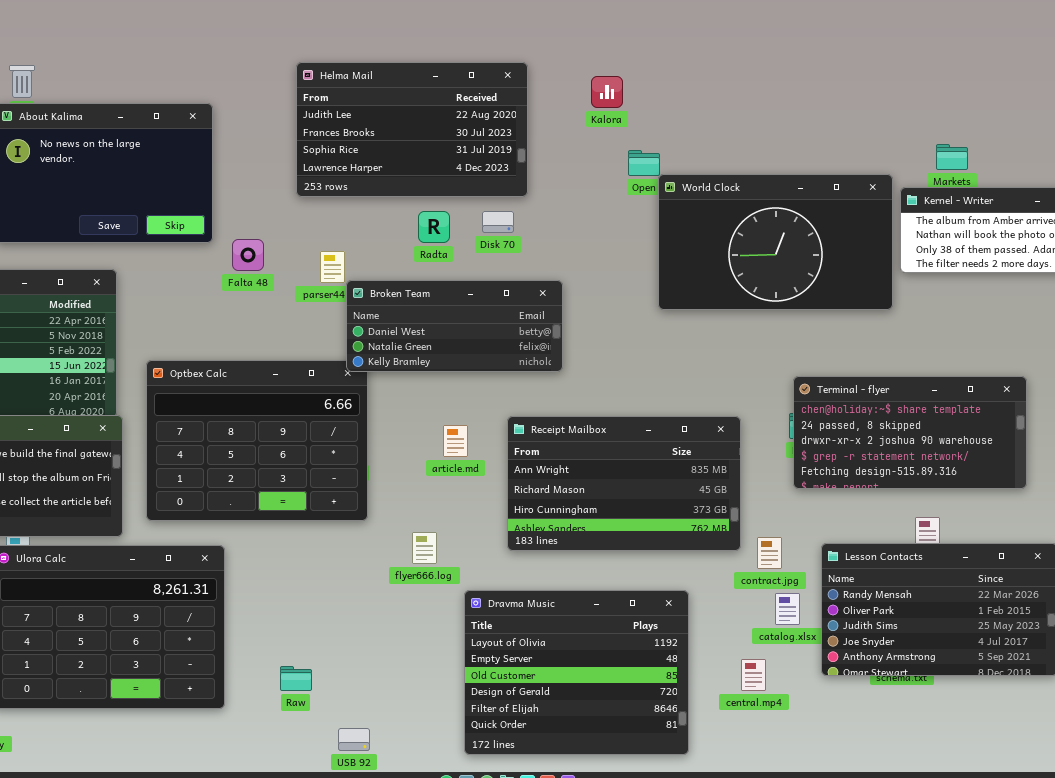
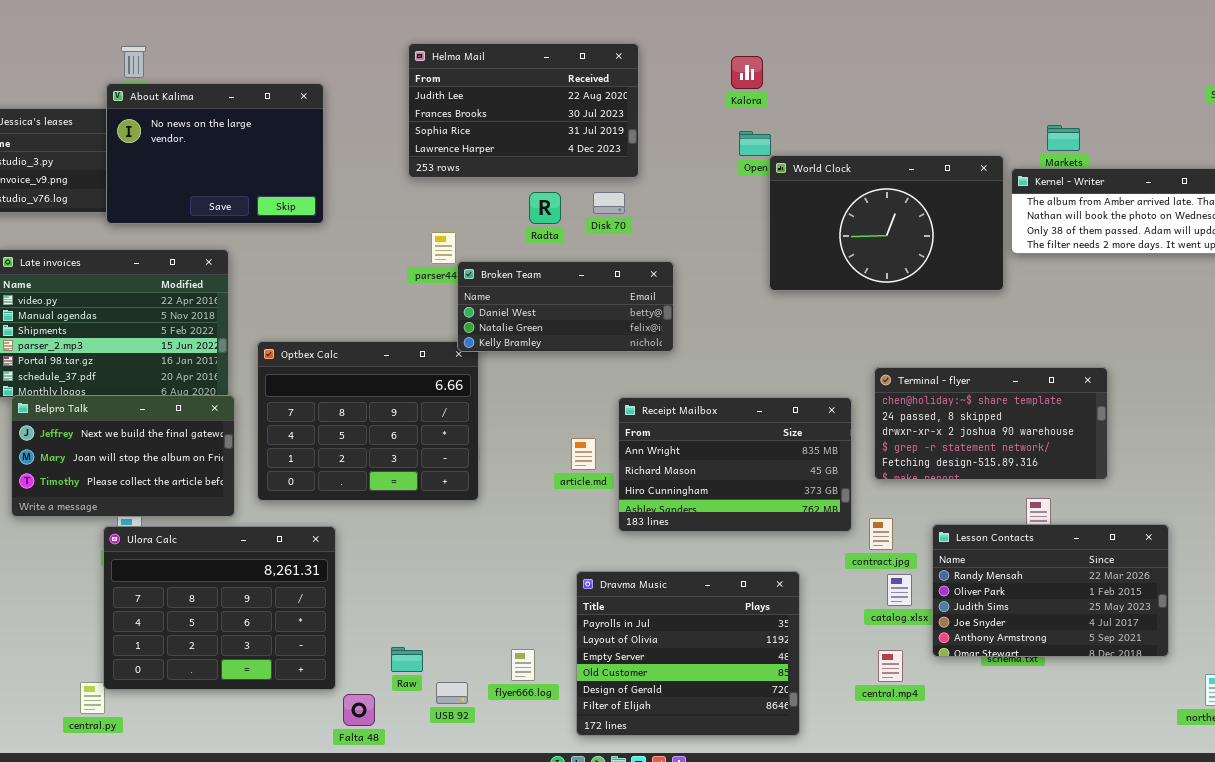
Kalora: [591,76,623,108] -> [731,56,763,89], moved
Falta 48: [232,239,264,271] -> [343,694,375,726], moved
Terminal - flyer: [793,376,1027,489] -> [874,367,1108,480], moved
article.md: [443,425,468,457] -> [571,438,596,470], moved
flyer666.log: [412,532,437,564] -> [511,649,535,681], moved
Dravma Music: [464,590,689,755] -> [576,571,800,736], scrolled up 1 row
central.mp4: [741,659,766,691] -> [878,650,903,682], moved
USB 92: [338,728,370,751] -> [436,682,468,704], moved

